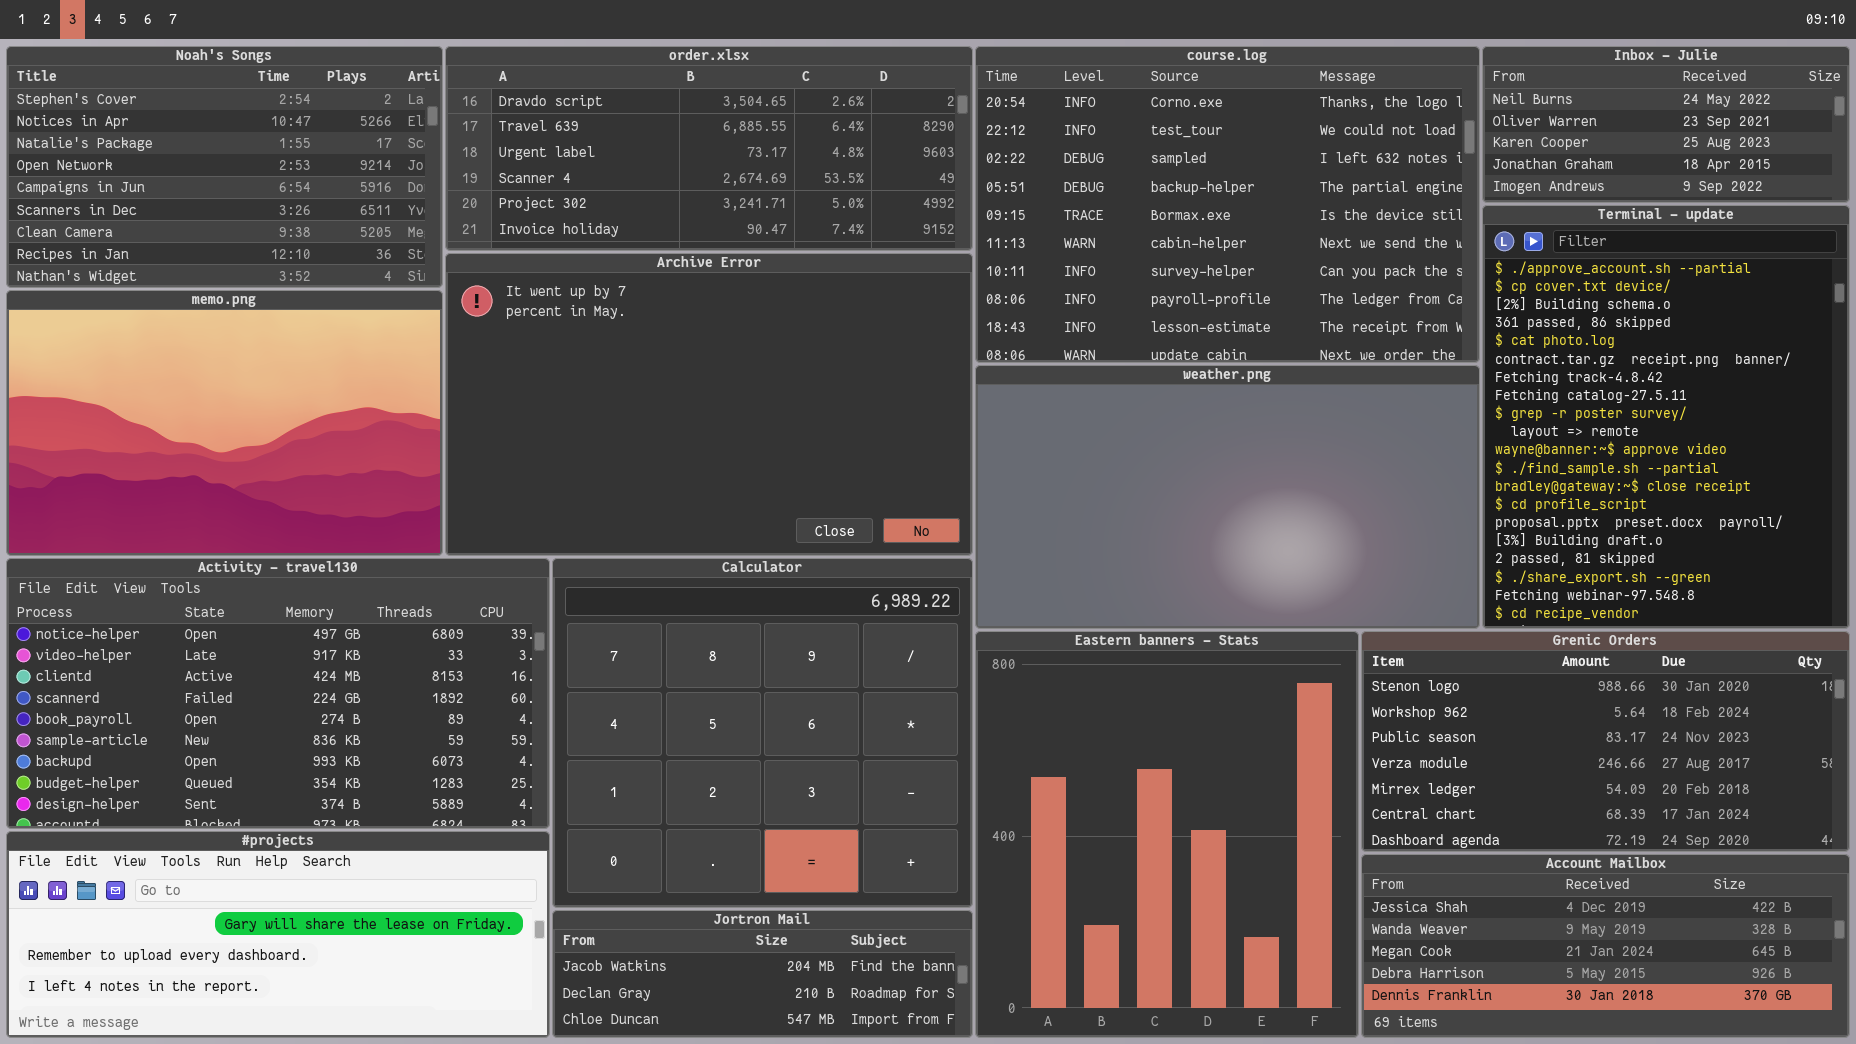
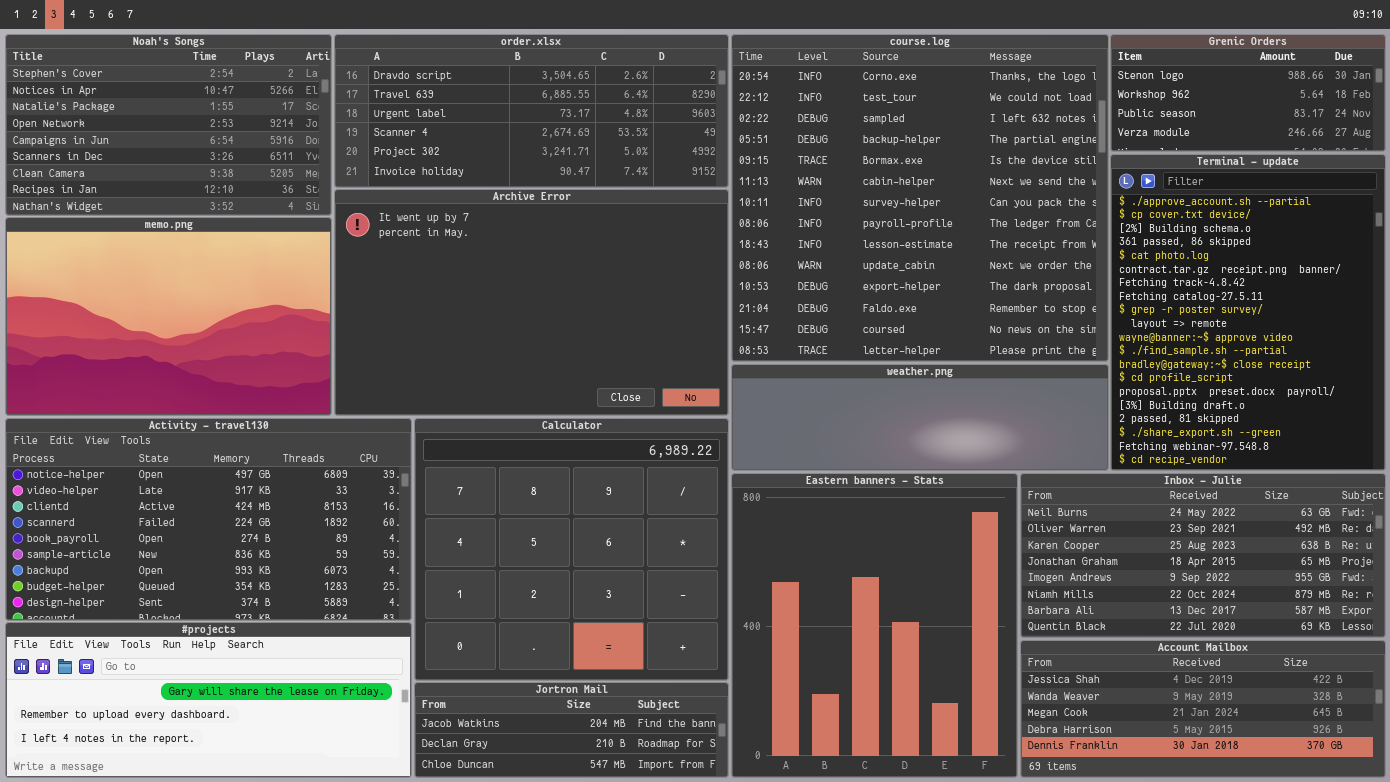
course.log: [975,46,1480,363] -> [731,34,1109,362], resized
Inbox - Julie: [1482,46,1850,203] -> [1020,473,1386,638], moved, resized
weather.png: [975,365,1480,629] -> [731,364,1109,471], resized
Grenic Orders: [1361,631,1850,852] -> [1110,34,1386,152], moved, resized

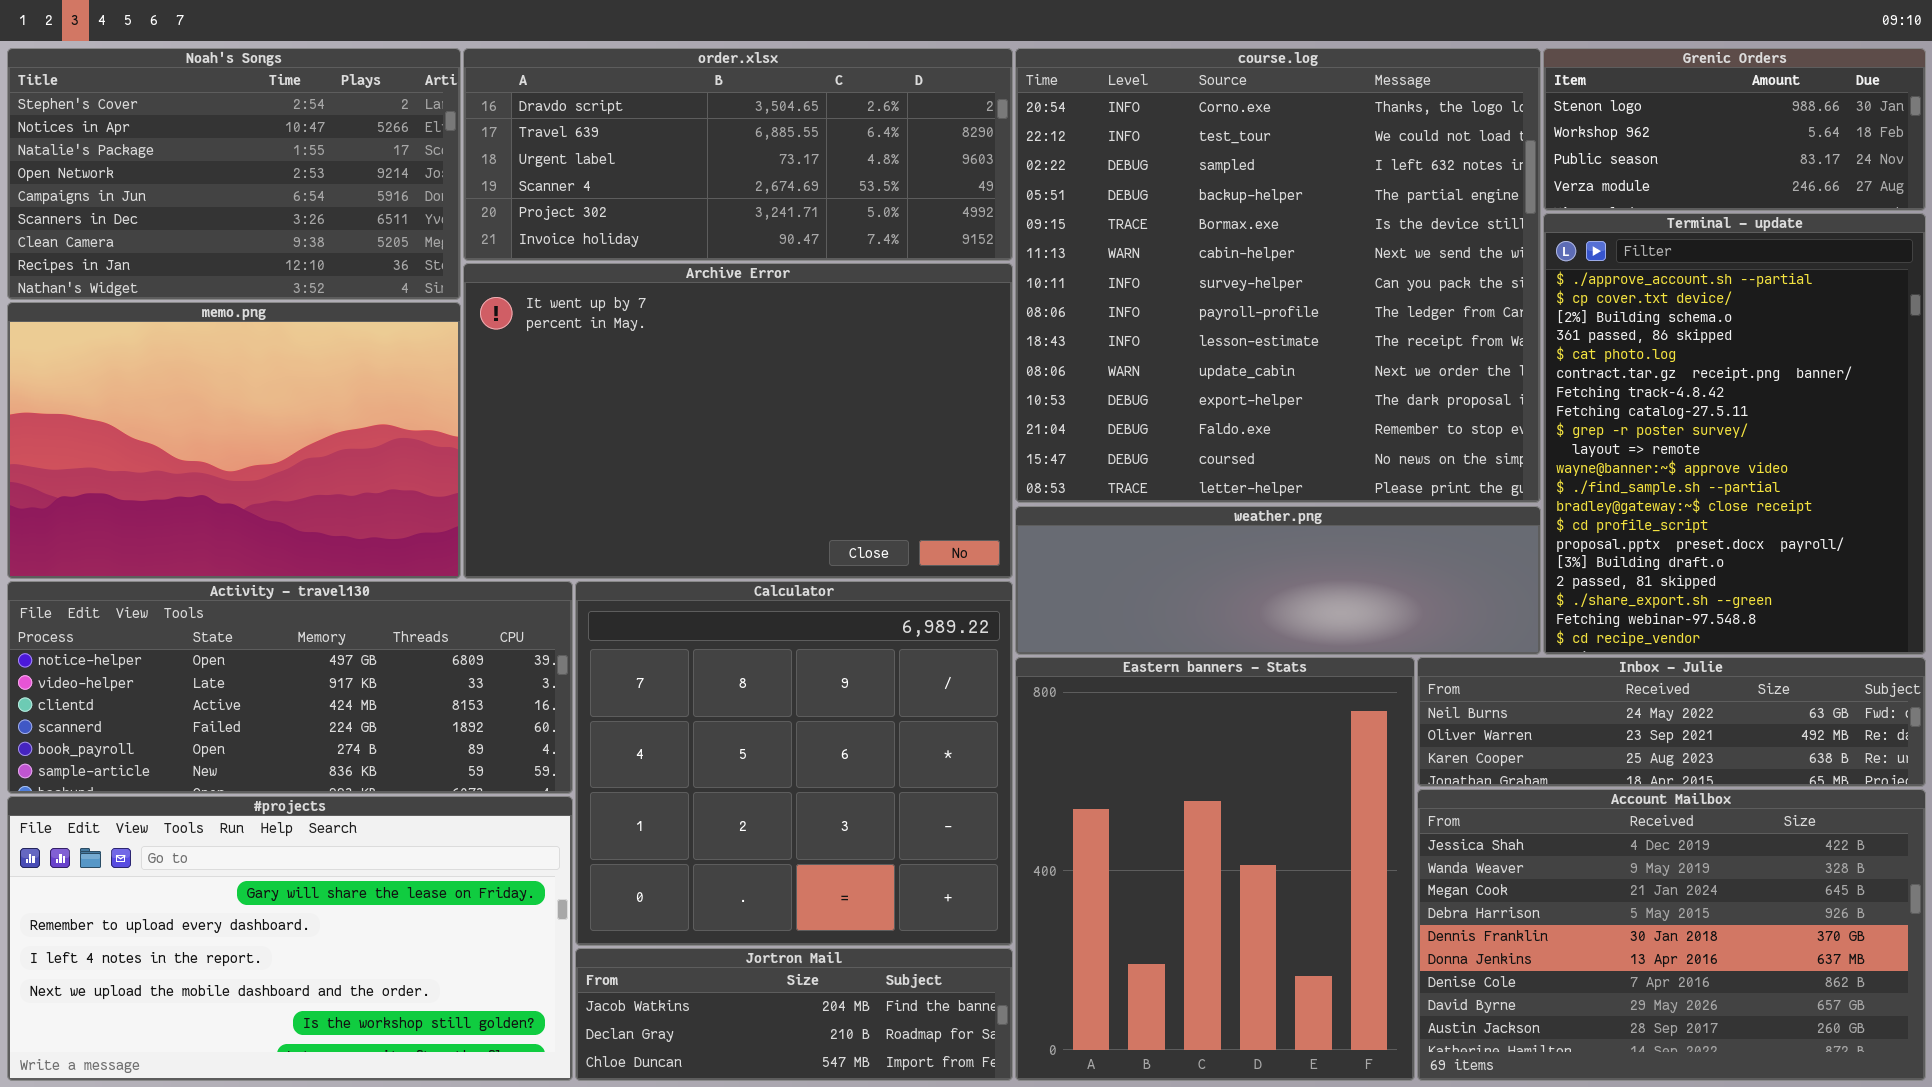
Activity - travel130: [5,418,412,621] -> [7,581,573,794], resized
Inbox - Julie: [1020,473,1386,638] -> [1417,657,1926,787], resized
#projects: [5,622,412,778] -> [7,796,573,1081], resized
Account Mailbox: [1020,640,1386,778] -> [1417,789,1926,1081], resized

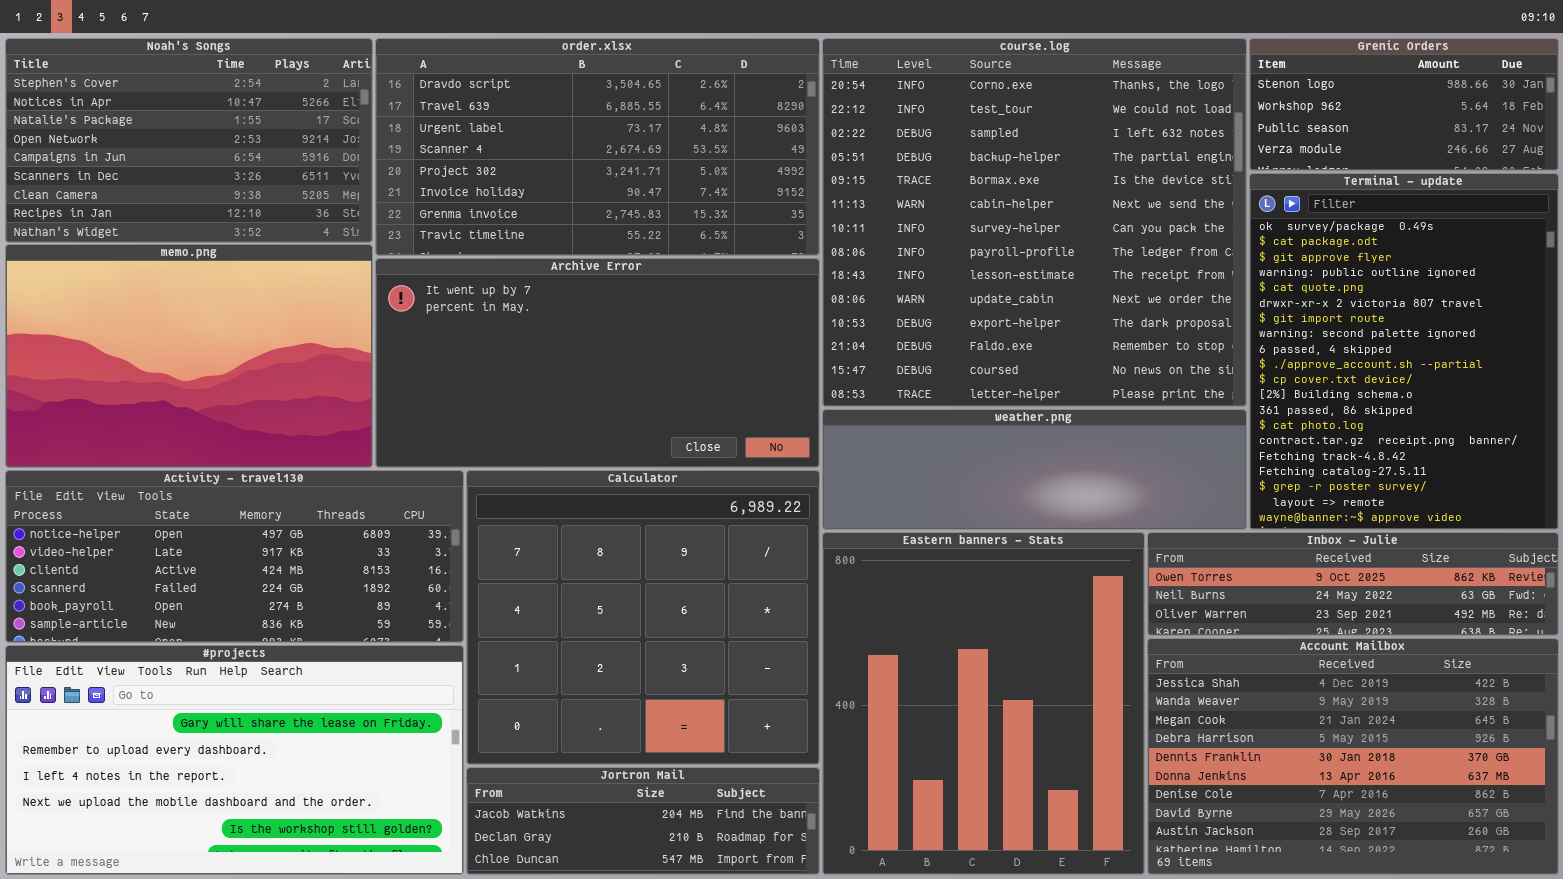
order.xlsx: [463,48,1013,261] -> [375,38,820,256], resized
Terminal - update: [1543,213,1926,655] -> [1249,173,1559,530], scrolled up 9 rows
Archive Error: [463,263,1013,579] -> [375,258,820,468], resized
Inbox - Julie: [1417,657,1926,787] -> [1147,532,1559,636], scrolled up 1 row

